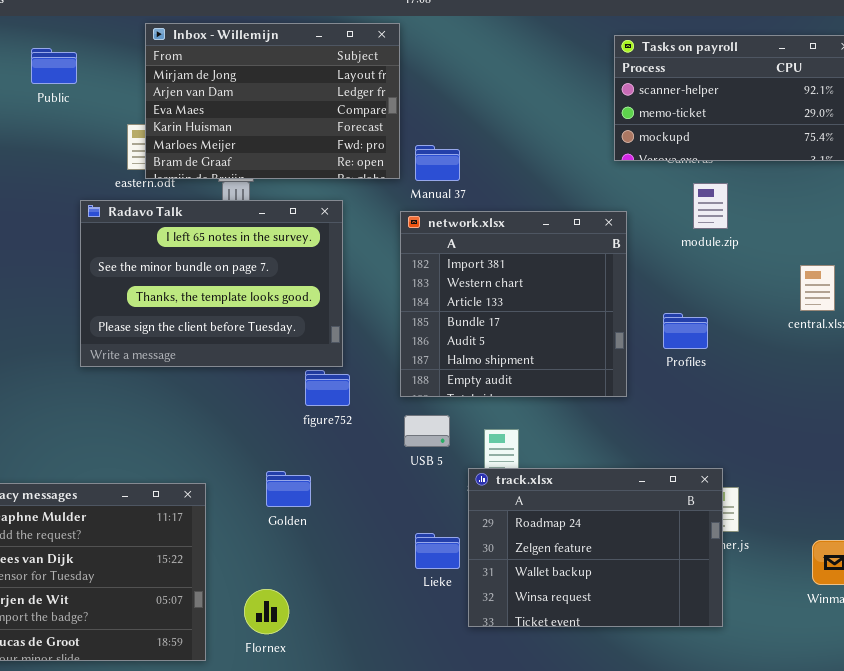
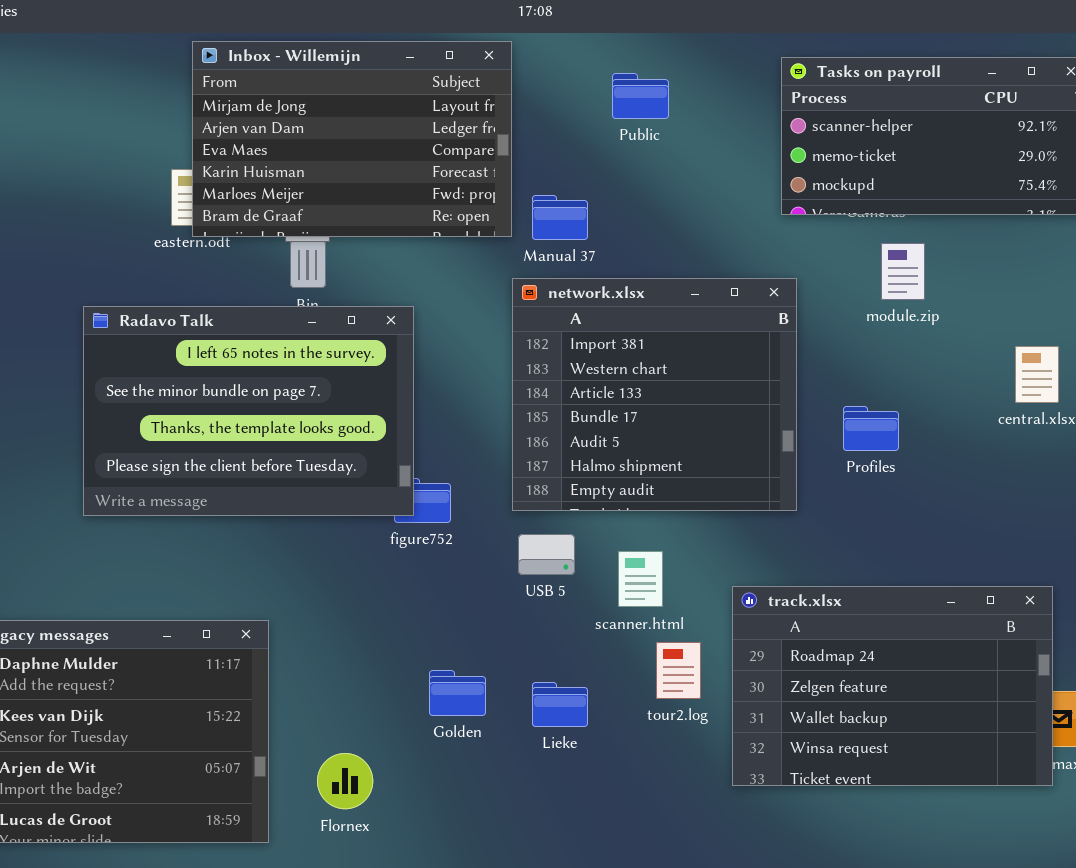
Public: [31,48,77,84] -> [612,73,669,119], moved
Radavo Talk: [80,200,343,367] -> [83,306,414,516], moved
track.xlsx: [468,468,723,627] -> [732,586,1053,786], moved
Golden: [266,471,311,507] -> [429,670,486,716], moved

